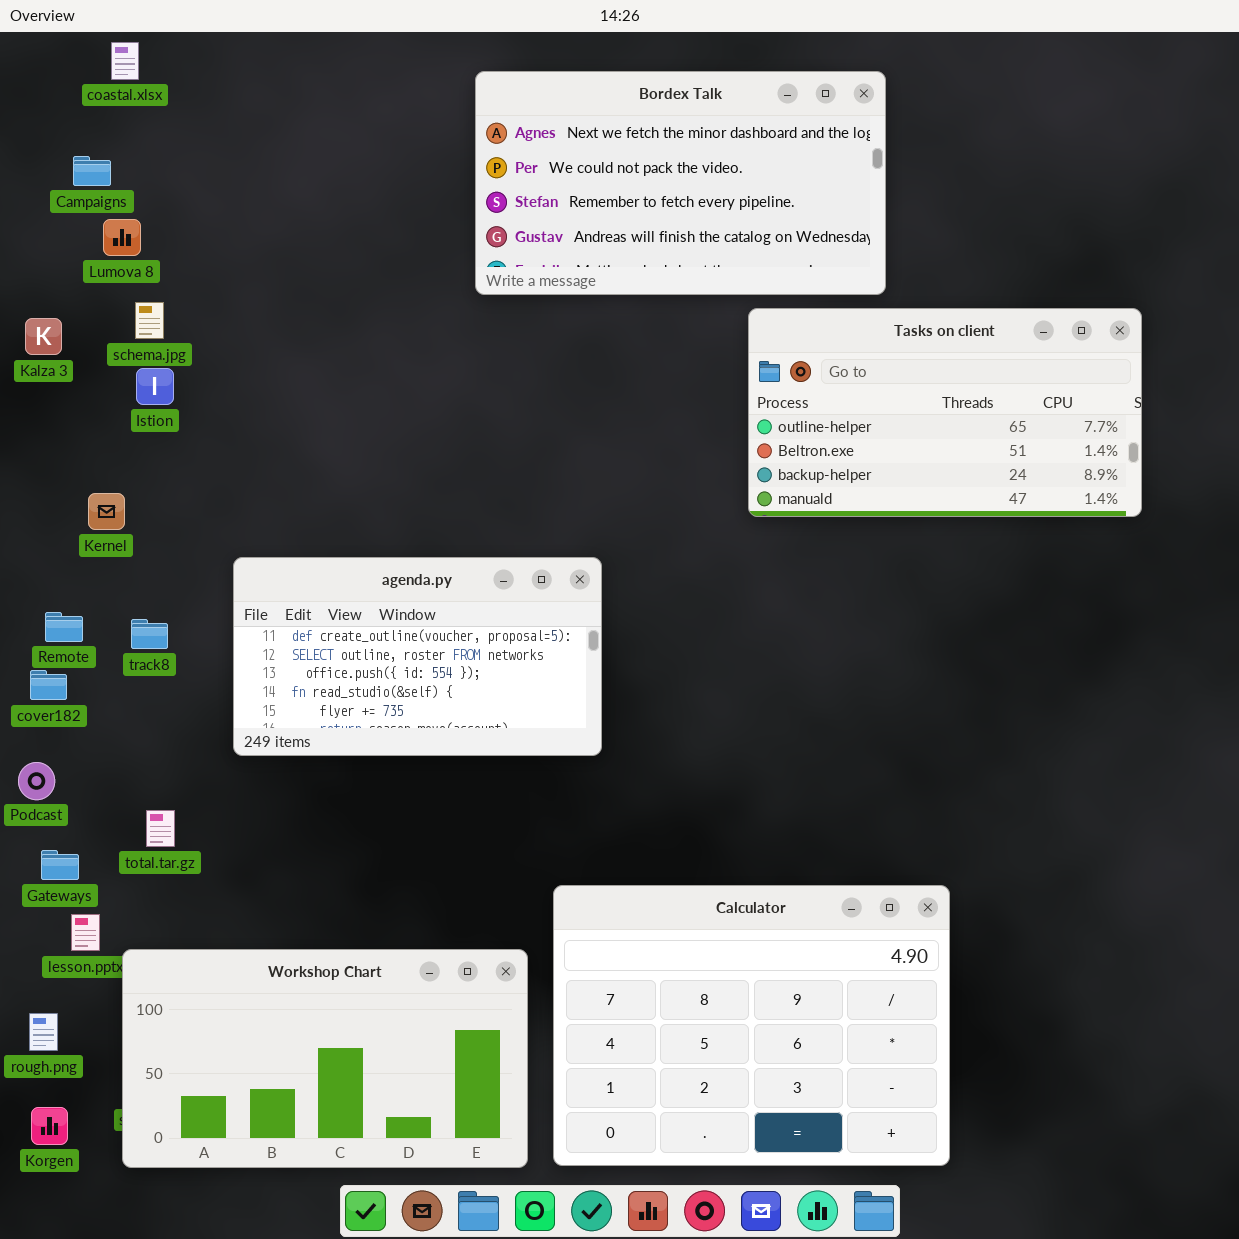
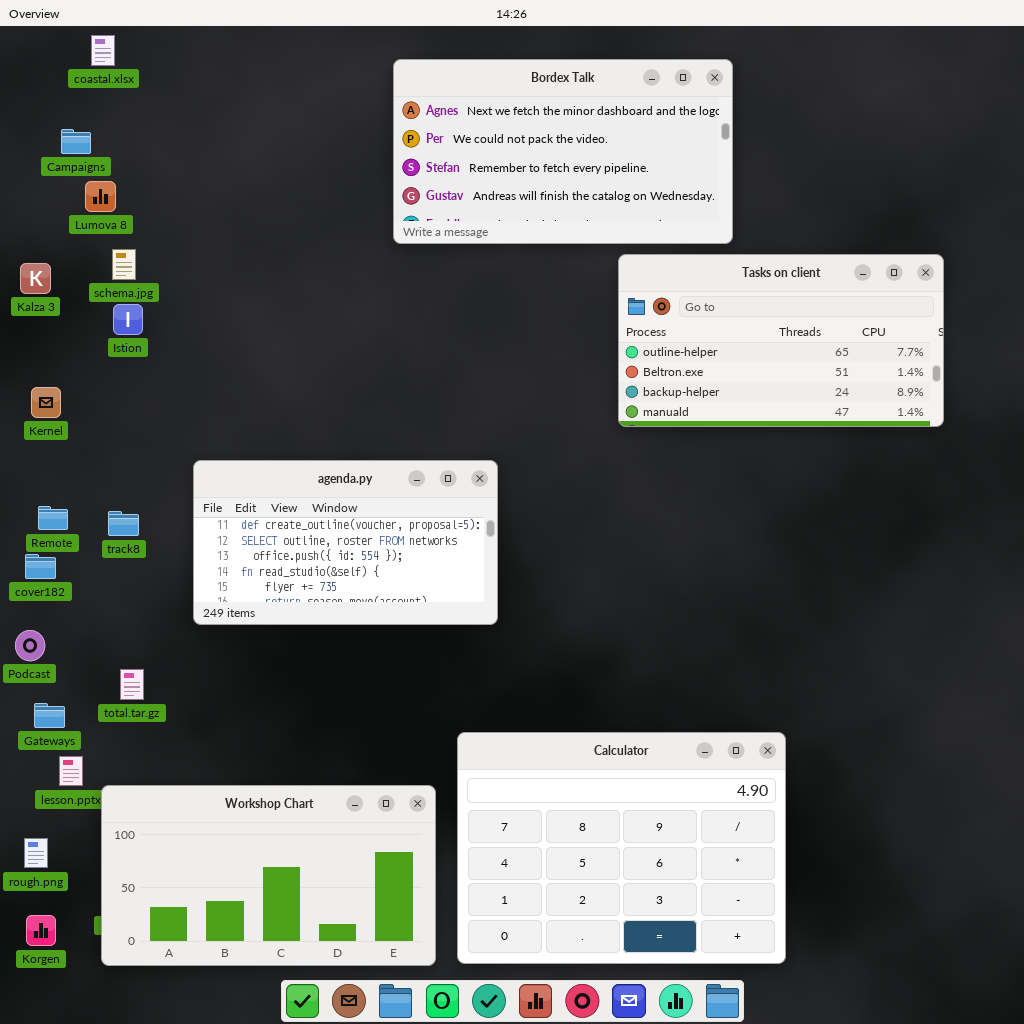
Kernel: [88,493,125,530] -> [31,387,61,418], moved

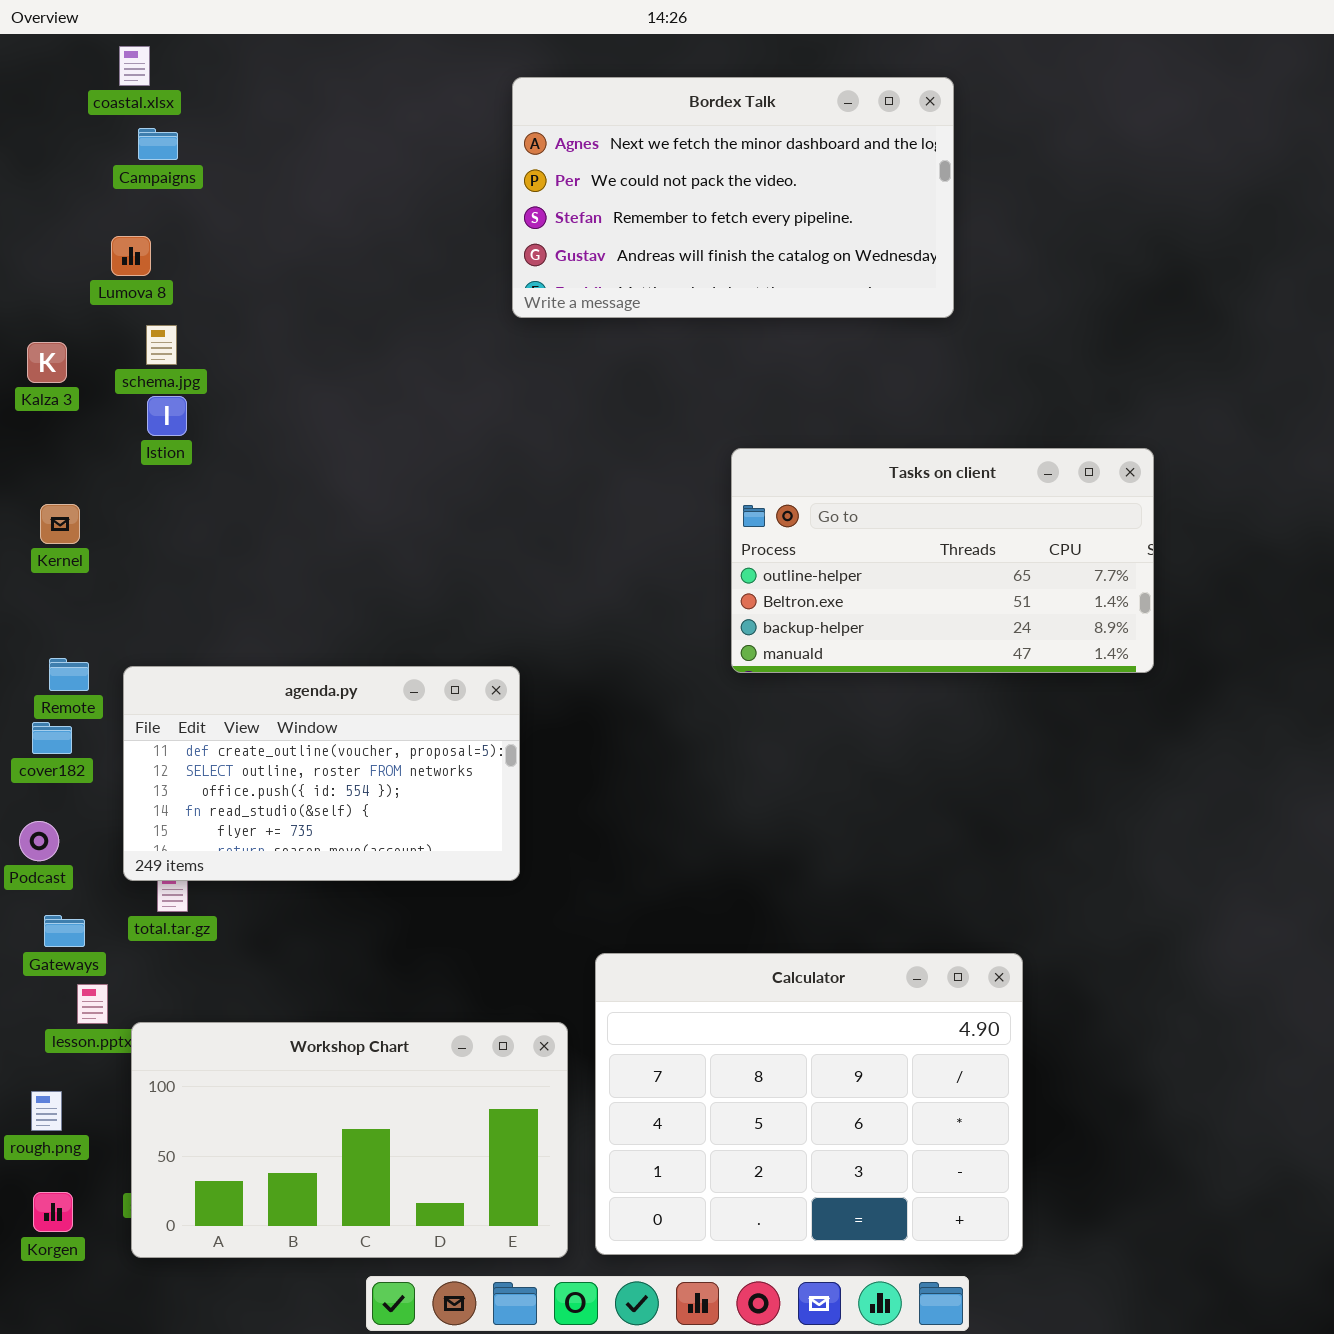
Campaigns: [61,129,91,154] -> [138,128,178,160], moved
Tasks on client: [618,254,944,427] -> [731,448,1154,673], moved
agenda.py: [193,460,498,625] -> [123,666,520,881], moved

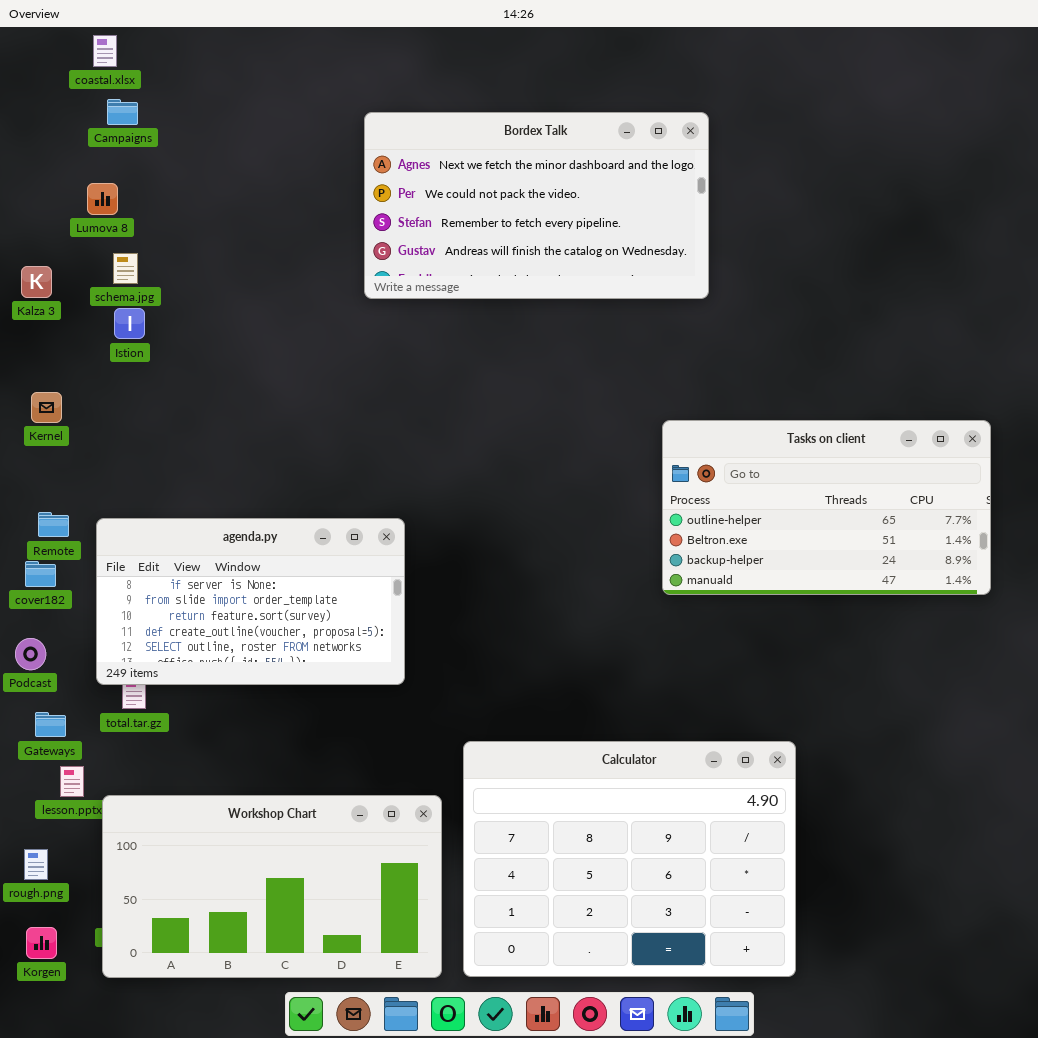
Bordex Talk: [512,77,954,318] -> [364,112,709,299], moved
Tasks on client: [731,448,1154,673] -> [662,420,991,595], moved
agenda.py: [123,666,520,881] -> [96,518,405,685], scrolled up 3 rows

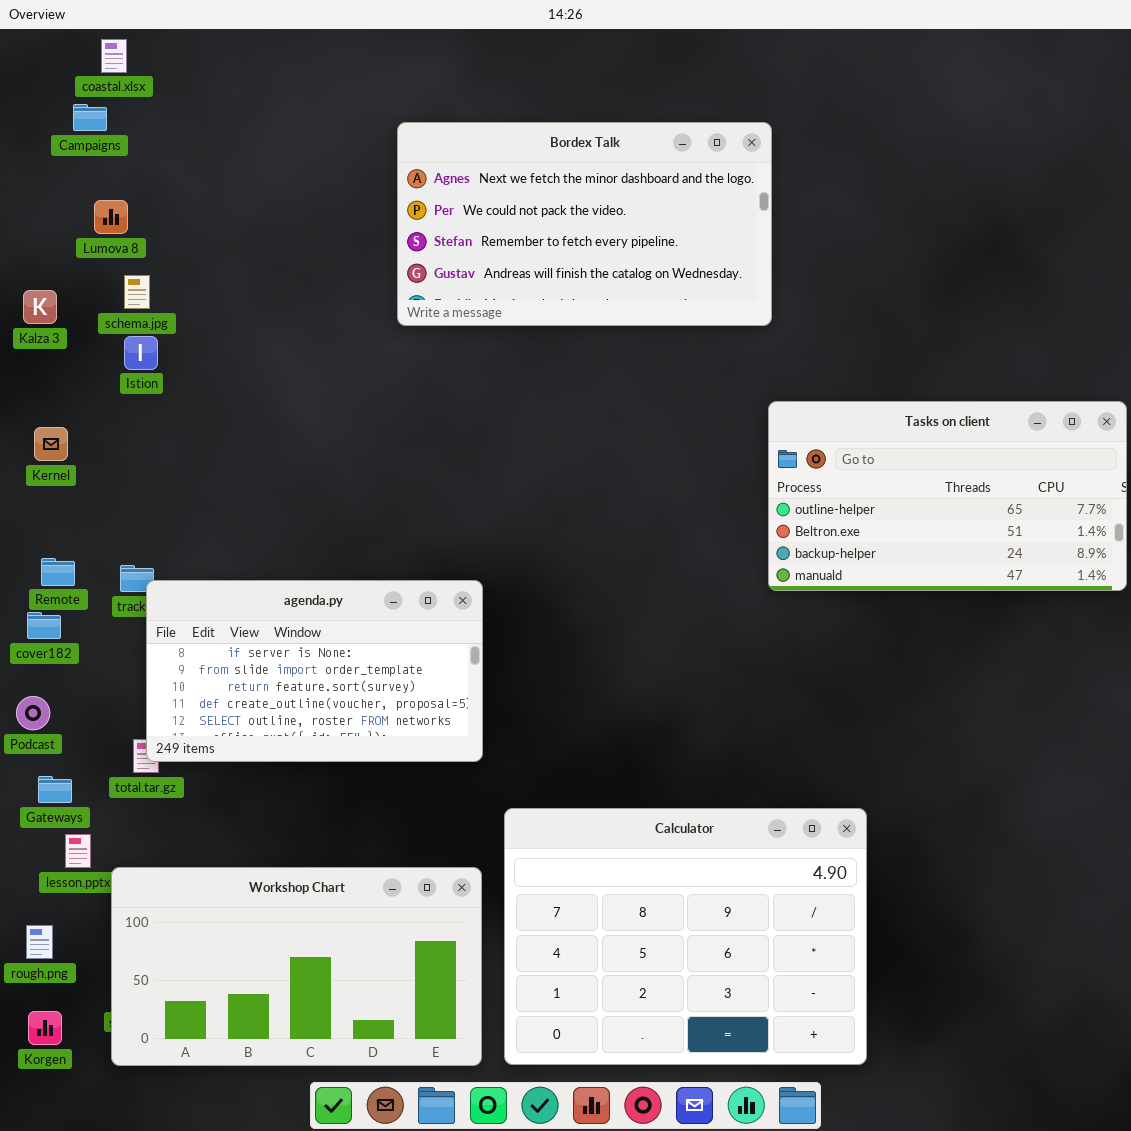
Campaigns: [107,99,138,125] -> [73,104,107,131], moved
Tasks on client: [662,420,991,595] -> [768,401,1127,591], moved
agenda.py: [96,518,405,685] -> [146,580,483,762], moved

